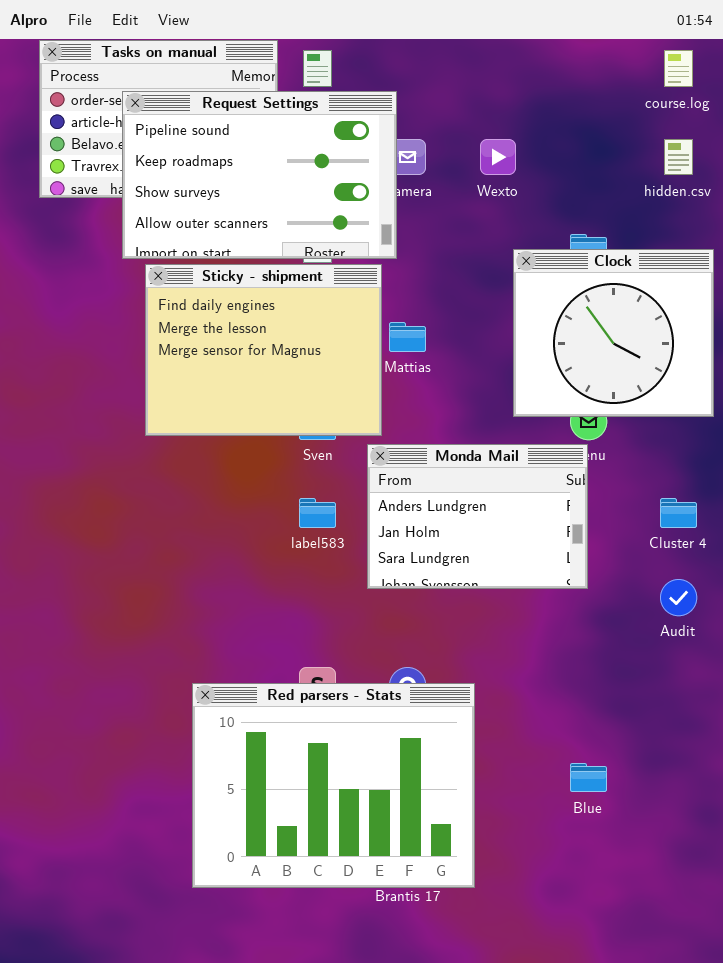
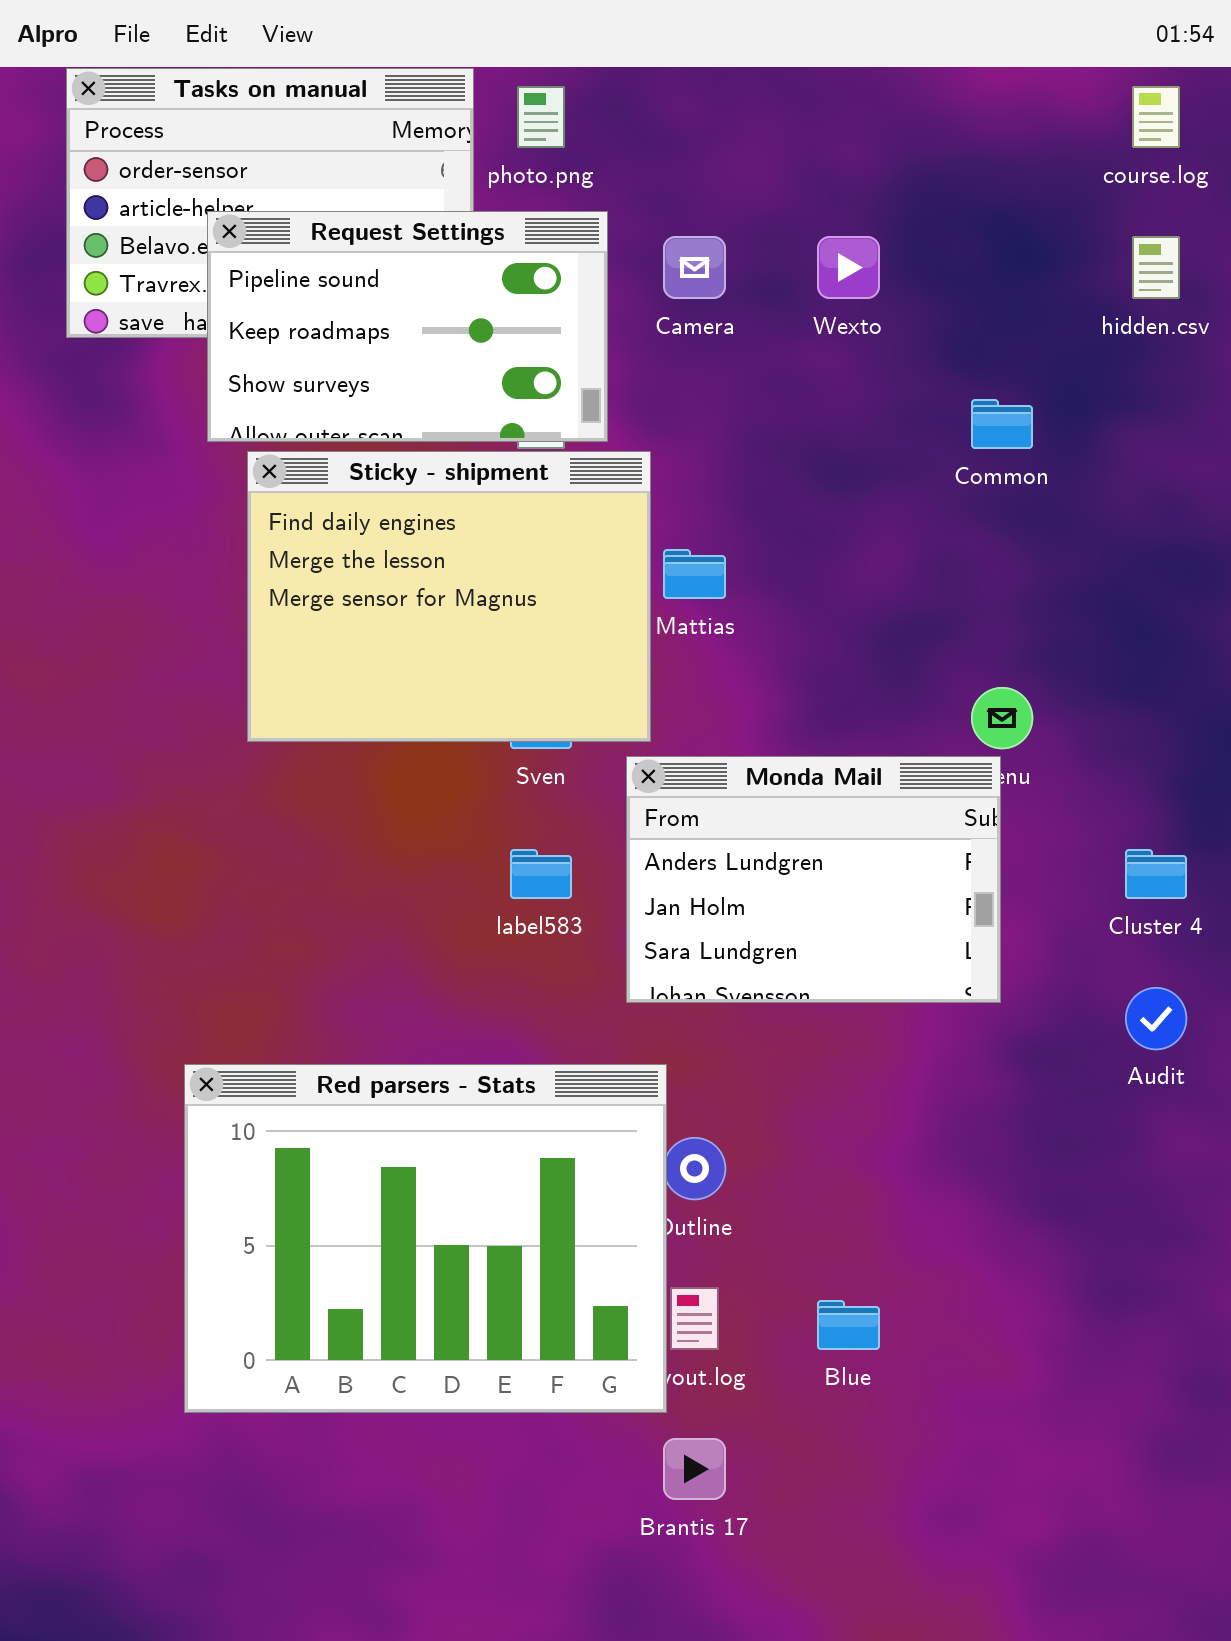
Request Settings: [122,91,397,259] -> [207,211,608,442], resized
Clock: [513,249,714,417] -> none, closed
Red parsers - Stats: [192,683,475,888] -> [184,1064,667,1413], moved
Blue: [570,763,607,792] -> [817,1300,880,1350], moved

